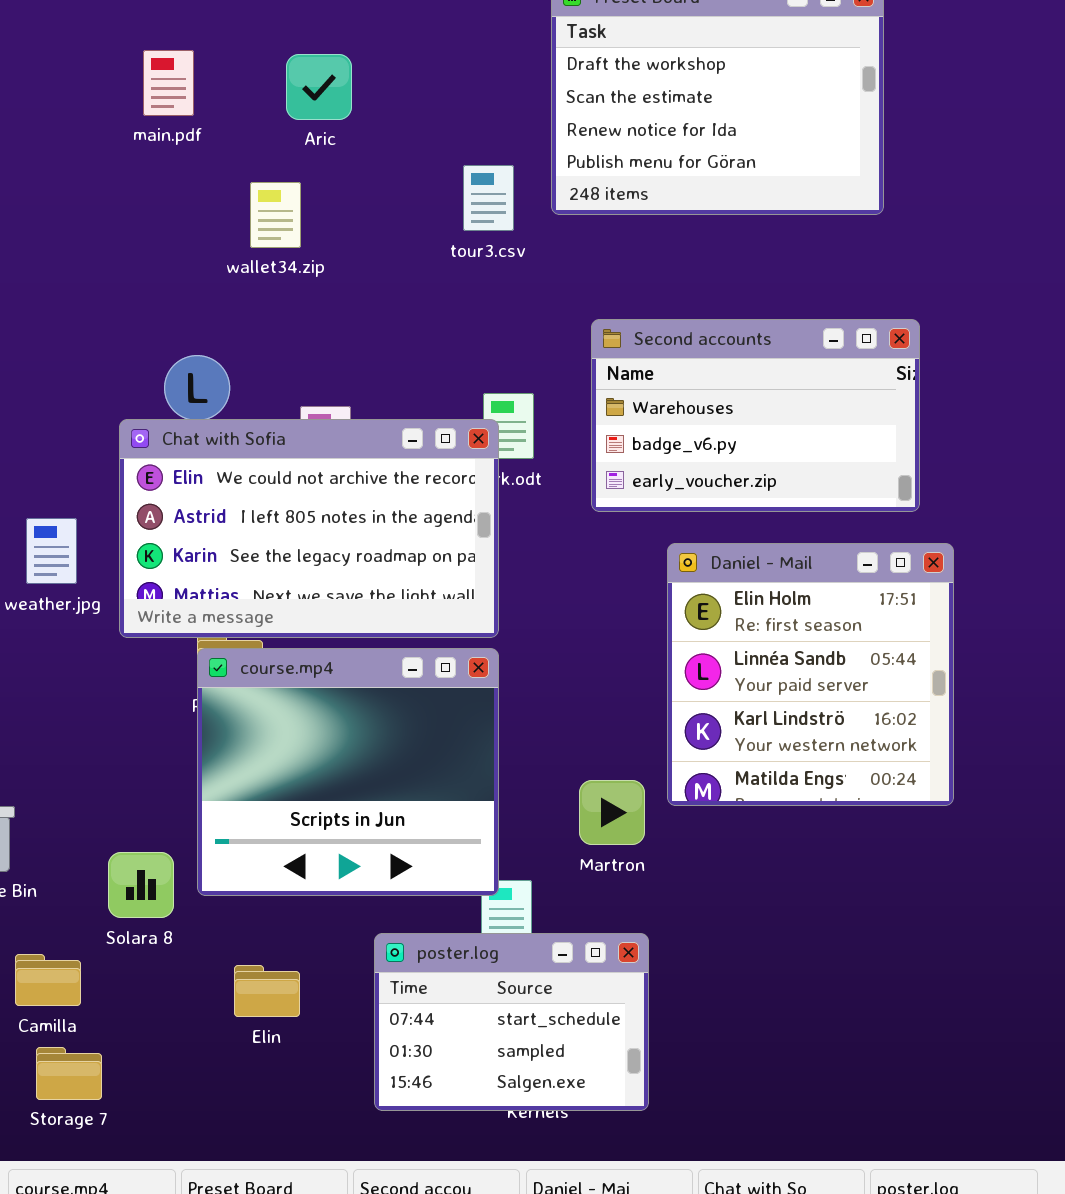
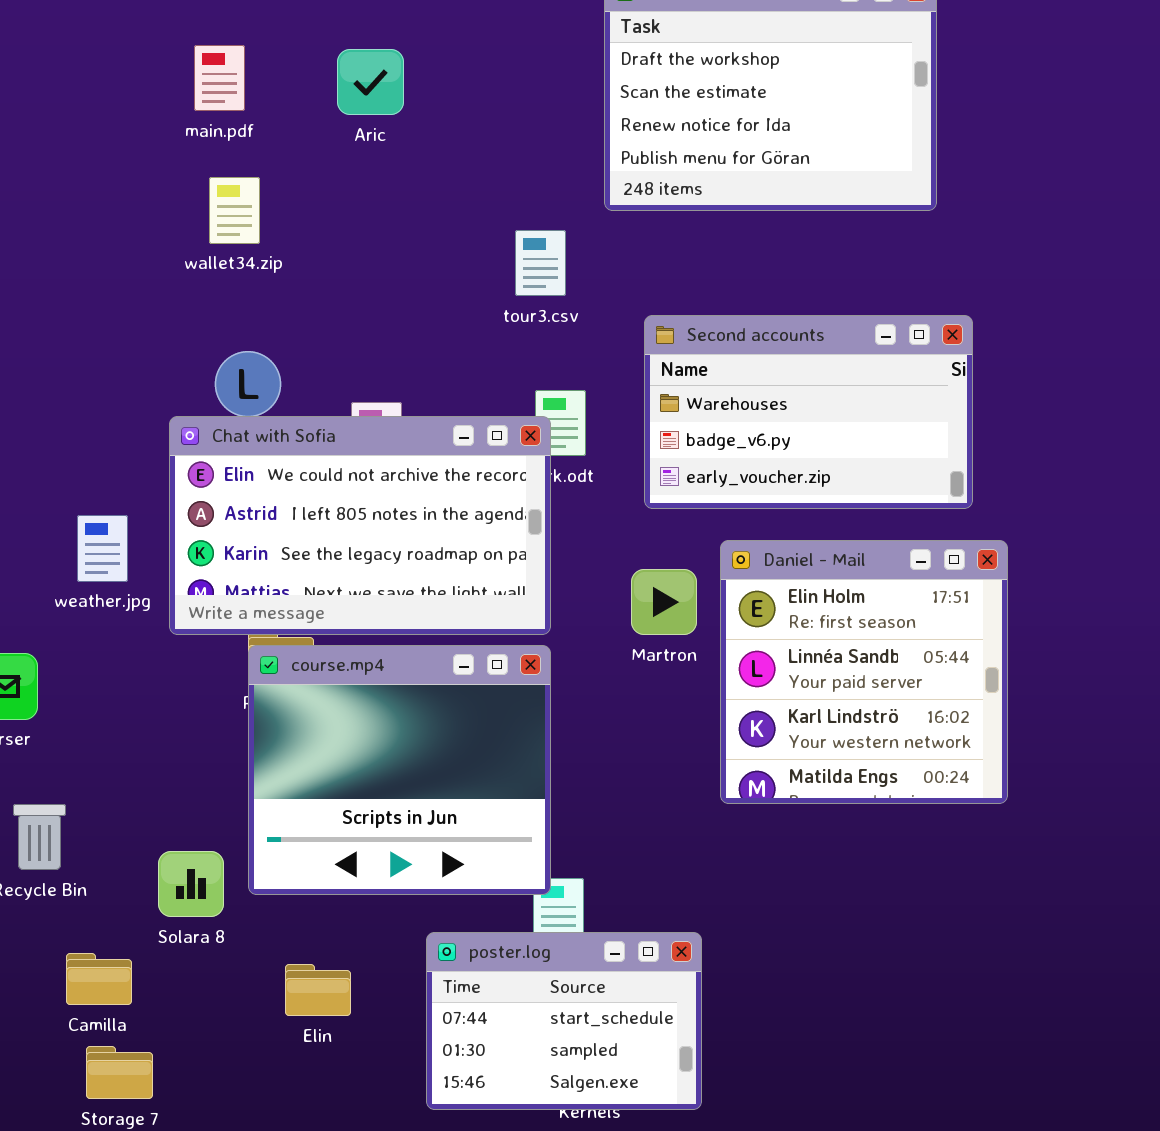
tour3.csv: [463,165,514,231] -> [515,230,566,296], moved
wallet34.zip: [250,182,301,248] -> [209,177,260,244], moved
Martron: [579,780,645,845] -> [631,569,697,635], moved

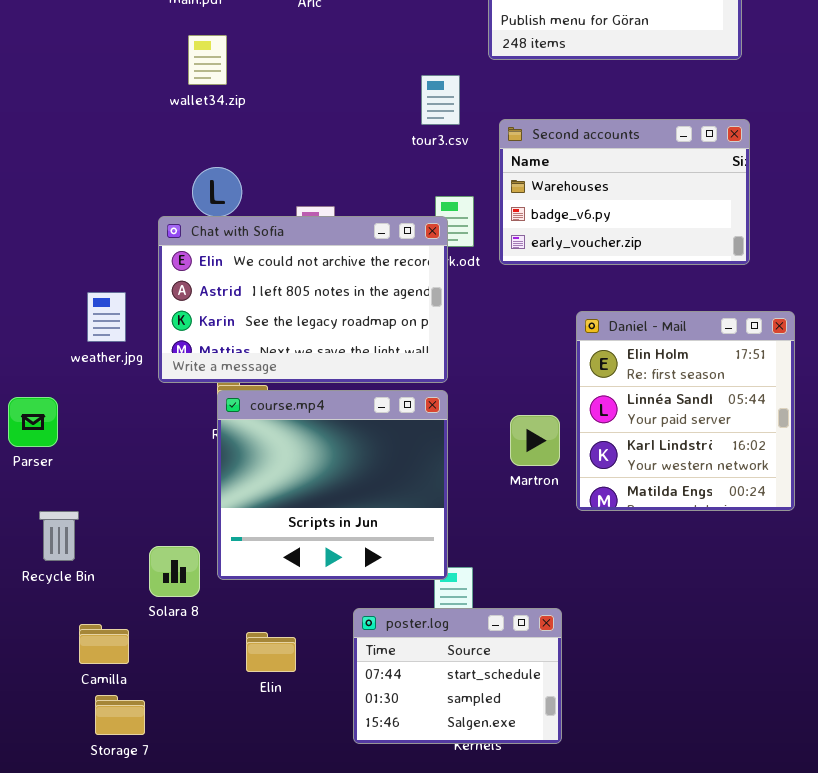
Second accounts: [644,315,973,509] -> [499,119,750,265], moved
Martron: [631,569,697,635] -> [510,415,560,466], moved

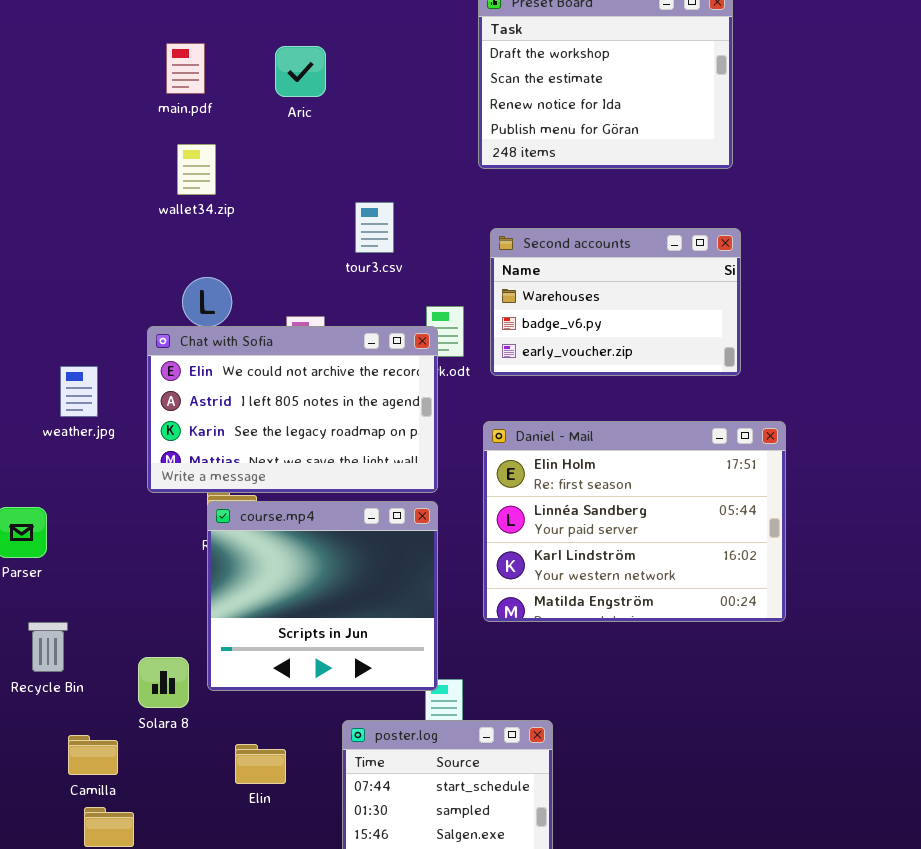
tour3.csv: [421,75,460,125] -> [355,202,394,253], moved
weather.jpg: [87,292,126,342] -> [60,366,98,417], moved
Daniel - Mail: [576,311,795,511] -> [483,421,786,622], resized

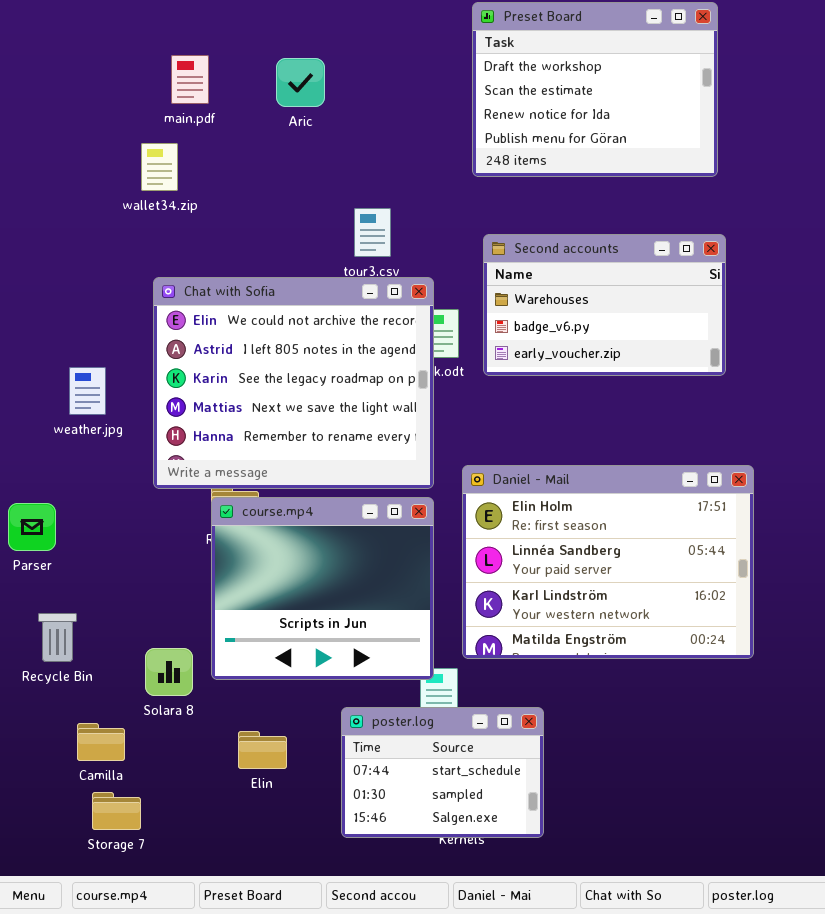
wallet34.zip: [177,144,216,195] -> [141,143,178,191], moved
Chat with Sofia: [147,326,438,493] -> [153,277,434,489], resized
Daniel - Mail: [483,421,786,622] -> [462,465,754,659], moved

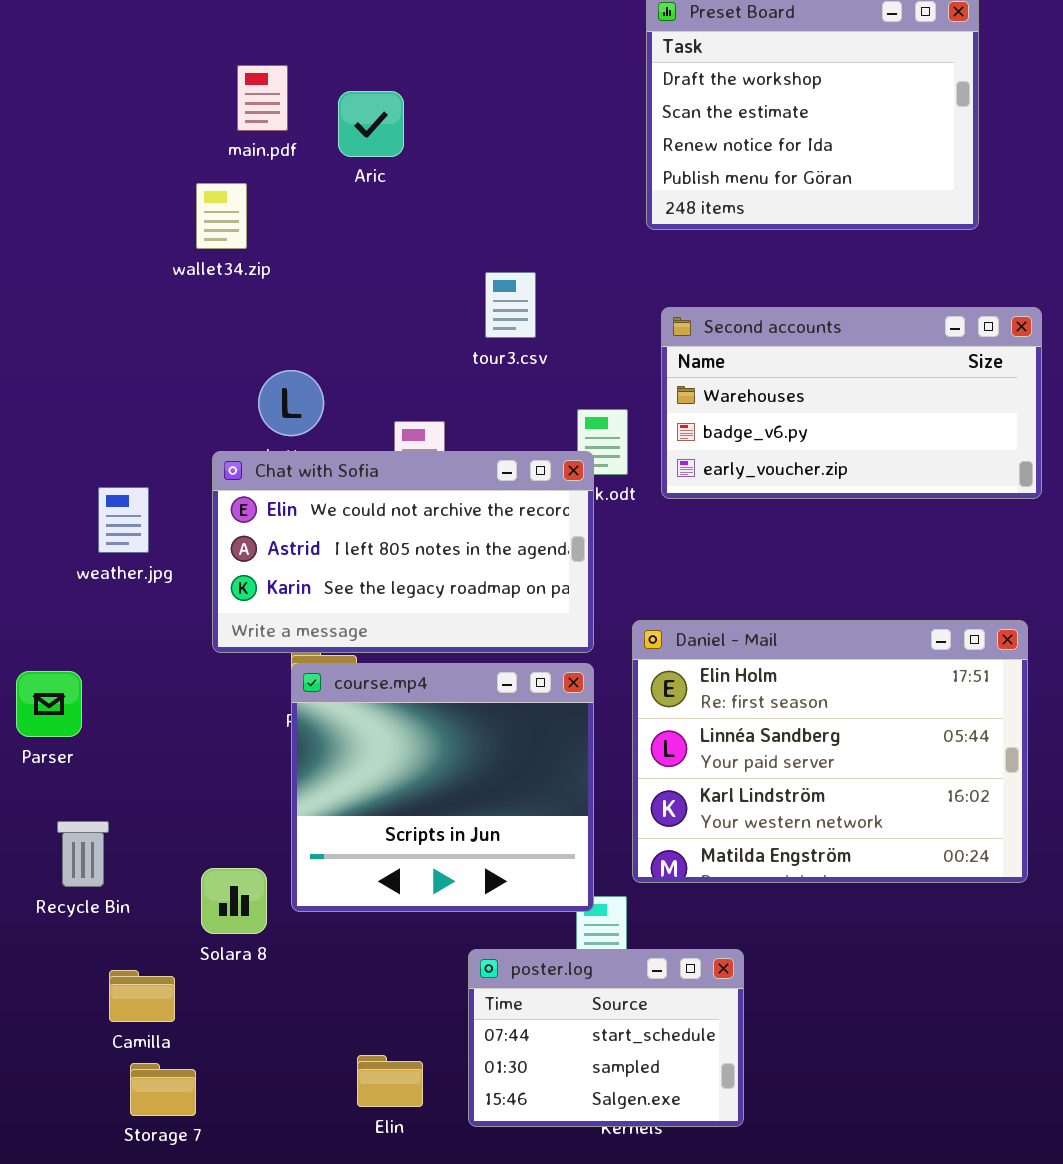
Aric: [276,58,325,107] -> [338,91,404,157], moved
Second accounts: [483,234,726,376] -> [661,307,1042,499], resized
Chat with Sofia: [153,277,434,489] -> [212,451,594,653], resized
Elin: [238,731,287,769] -> [357,1055,423,1107], moved

